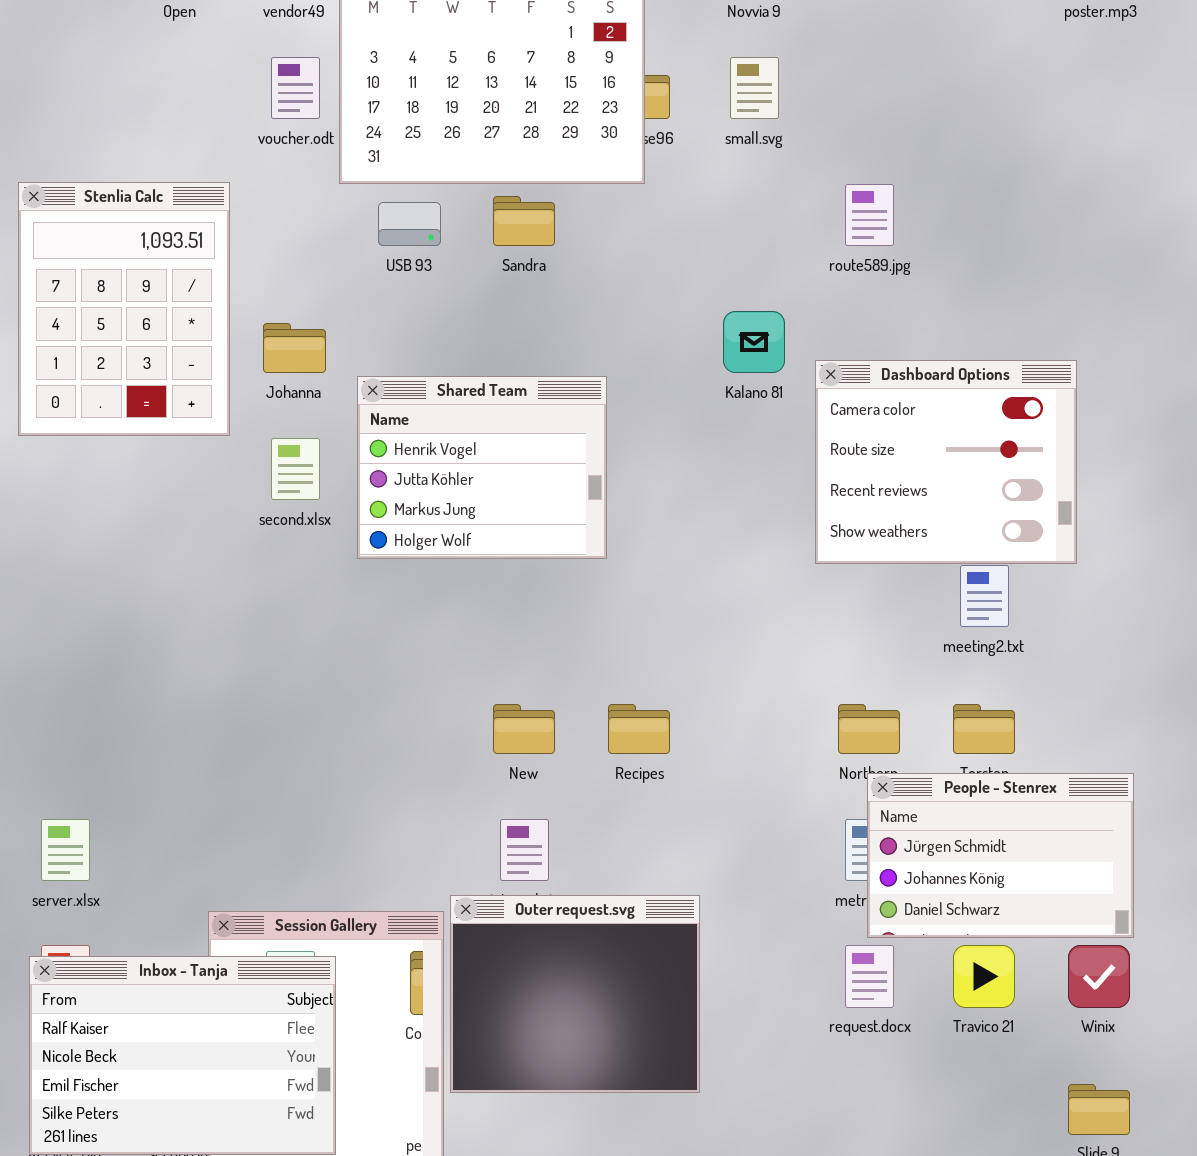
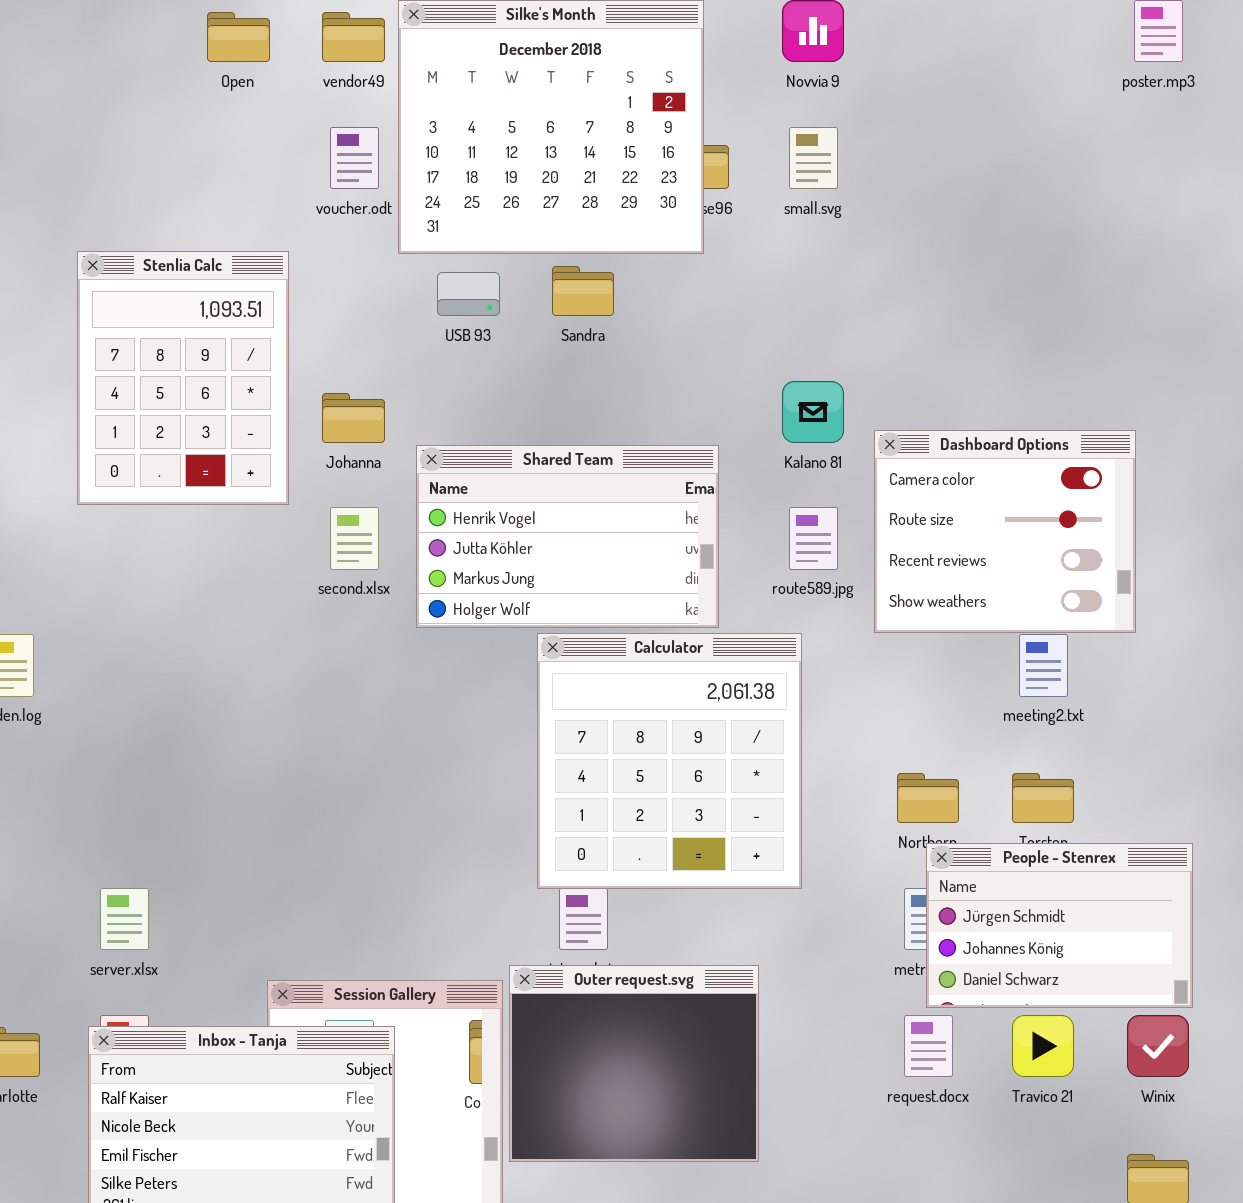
route589.jpg: [845,184,894,246] -> [789,507,838,570], moved
Shared Team: [357,376,607,559] -> [416,445,719,628], resized
Calculator: none -> [537,633,802,889], opened

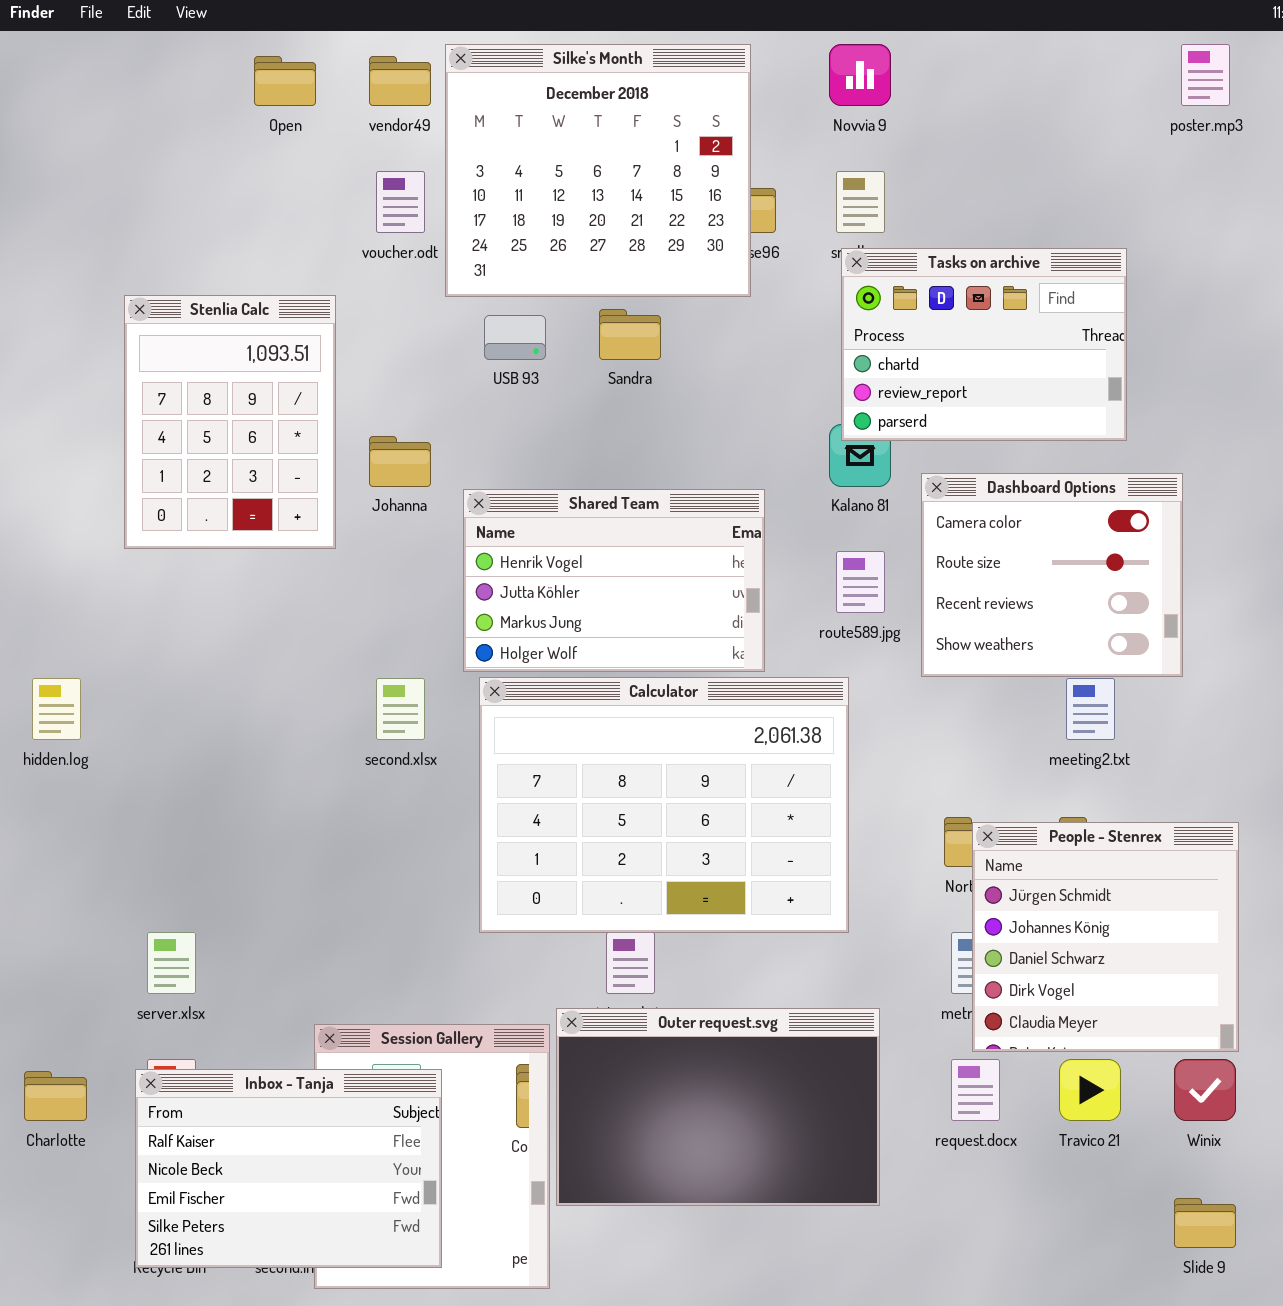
Tasks on archive: none -> [841,248,1127,441], opened
second.xlsx: [330,507,379,570] -> [376,678,425,740], moved
Calculator: [537,633,802,889] -> [479,677,849,933], resized
People - Stenrex: [926,843,1193,1008] -> [972,822,1239,1052], resized
Outer request.svg: [509,965,759,1162] -> [556,1008,880,1206], resized

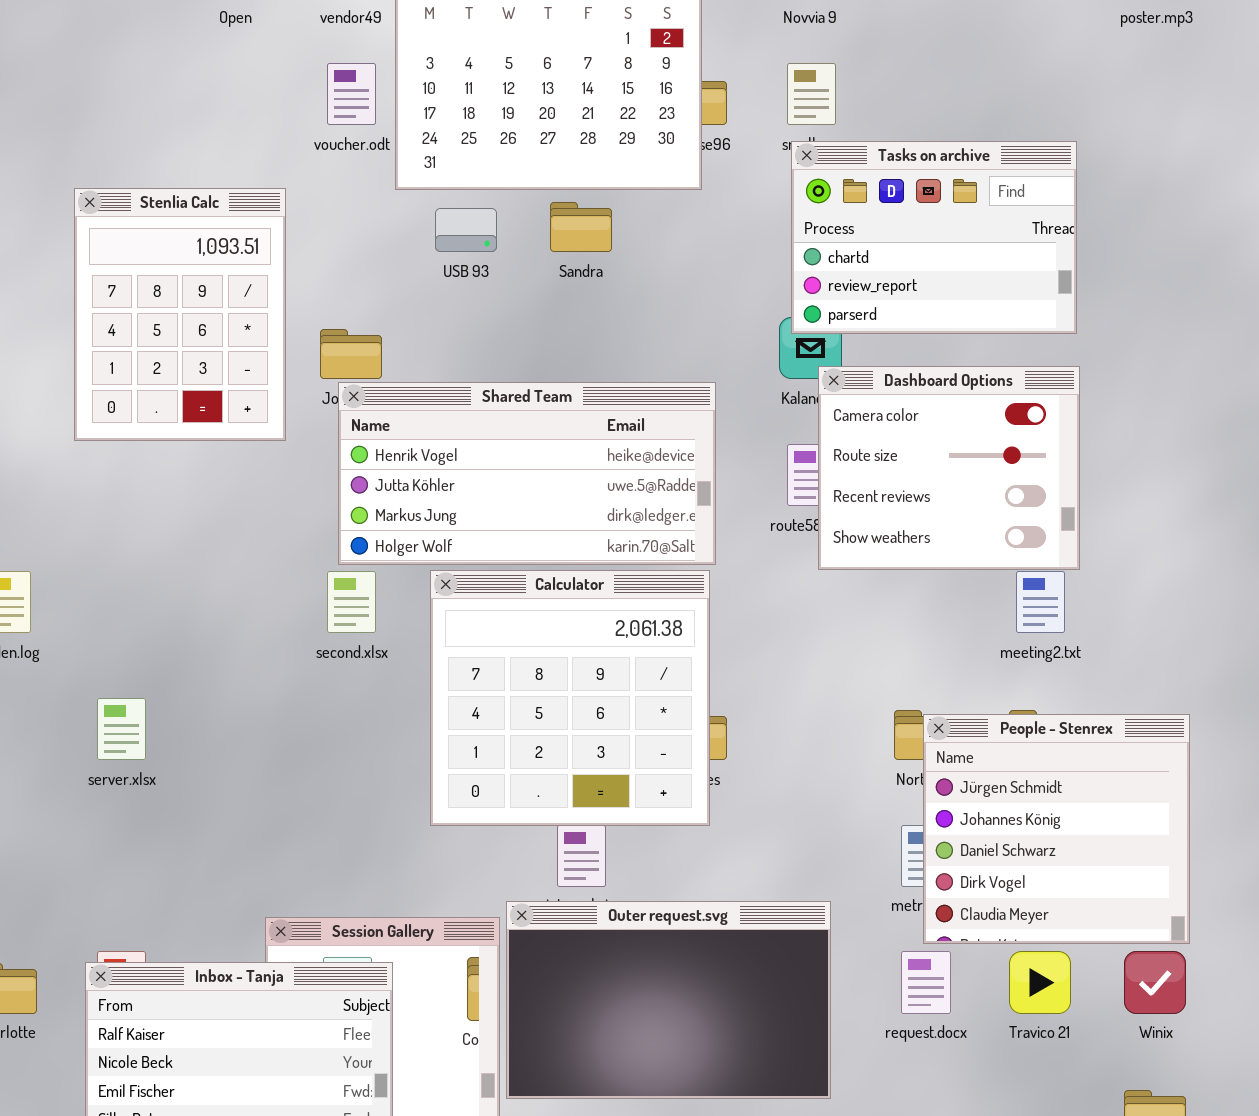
Dashboard Options: [921,473,1183,677] -> [818,366,1080,570], moved
Shared Team: [463,489,765,672] -> [338,382,716,565], resized
Calculator: [479,677,849,933] -> [430,570,710,826], resized
server.xlsx: [147,932,196,994] -> [97,698,146,760], moved

